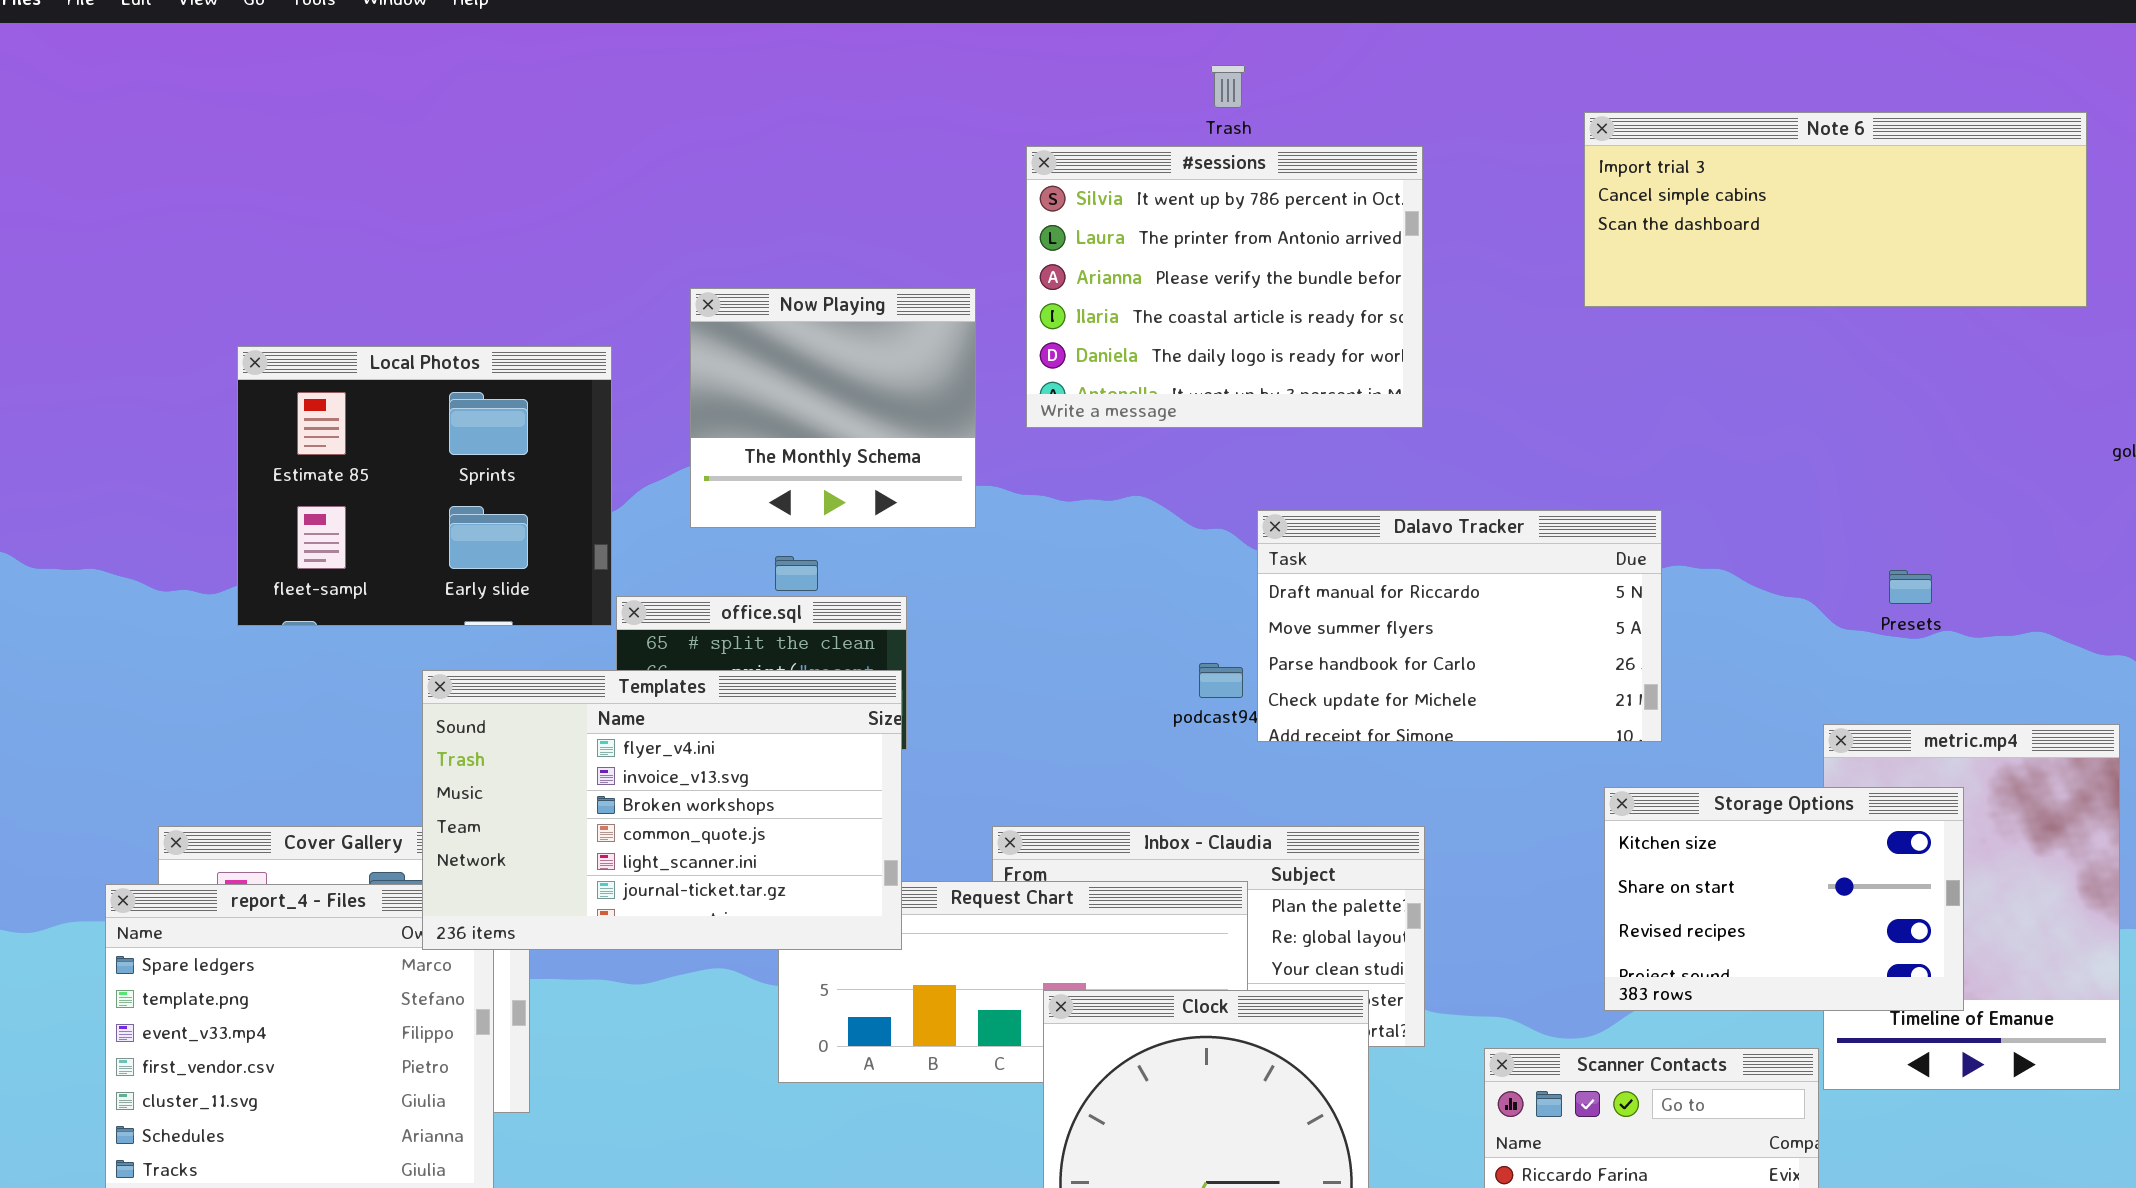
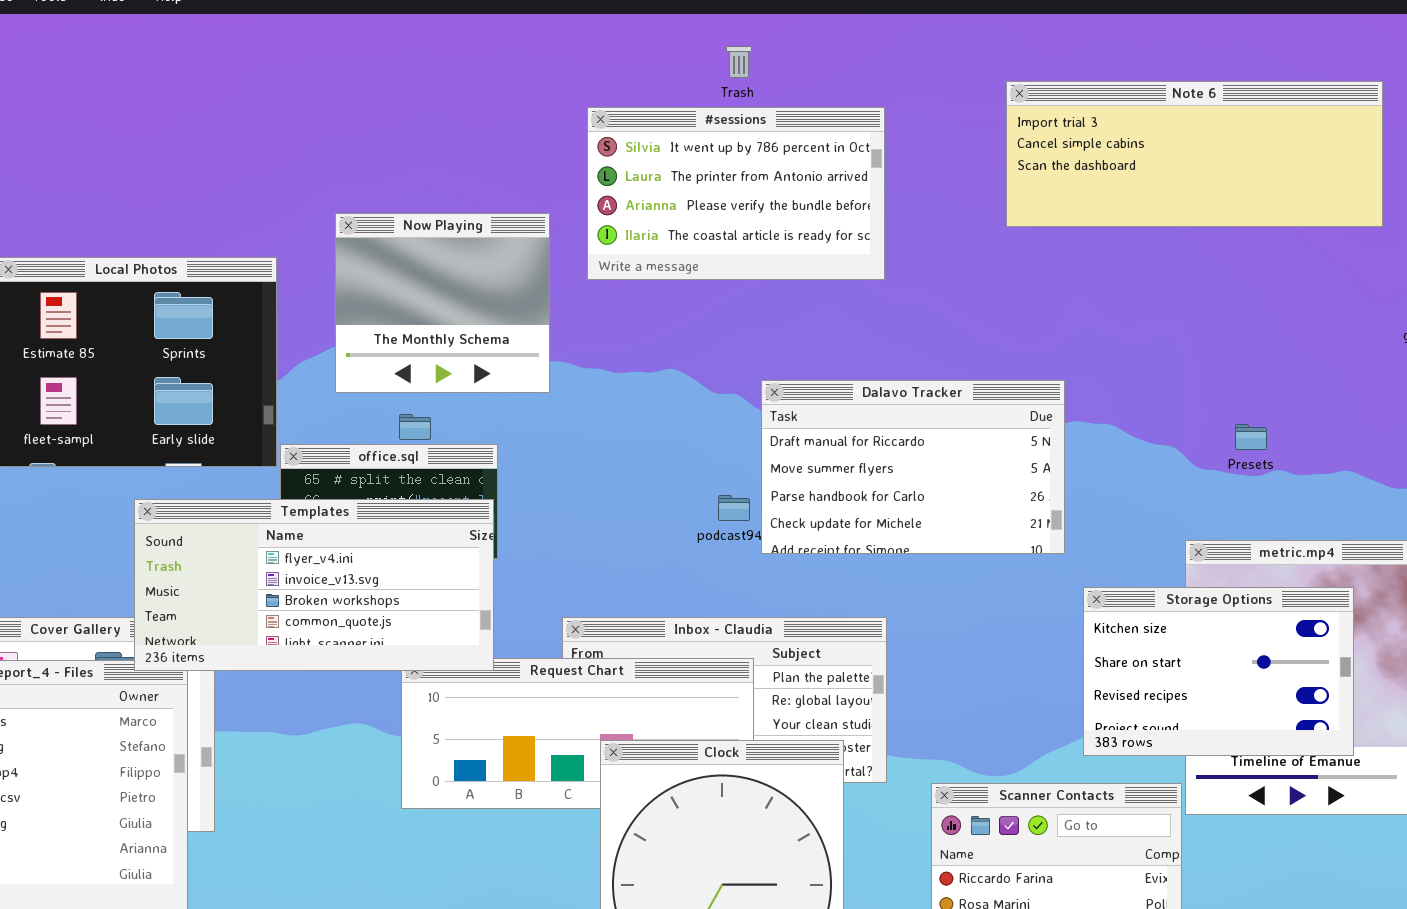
#sessions: [1026,146,1423,428] -> [587,107,885,280], resized
Templates: [422,670,902,950] -> [134,499,494,671], resized
Storage Options: [1604,787,1964,1011] -> [1083,587,1354,756], moved

